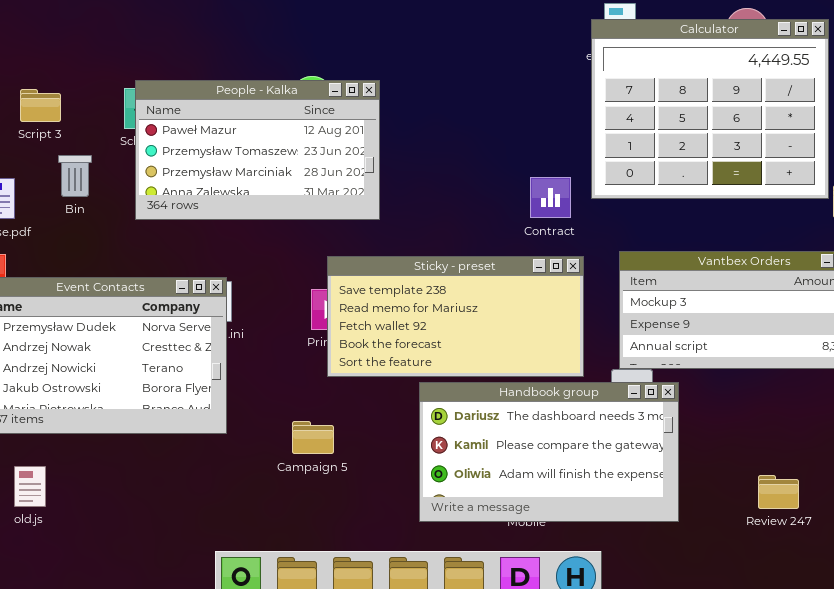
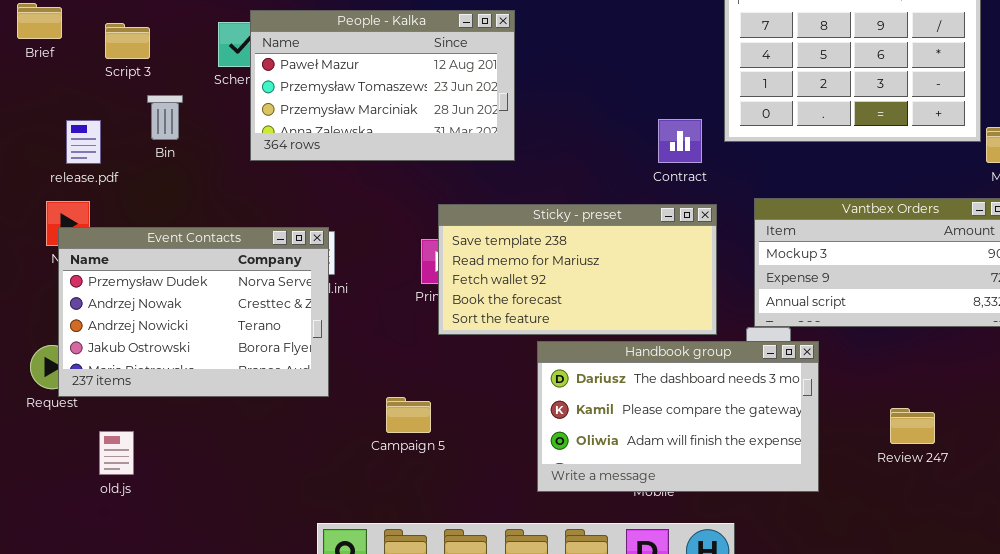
People - Kalka: [135,80,380,220] -> [250,10,515,161], moved
Campaign 5: [292,421,334,454] -> [386,397,431,433], moved
Review 247: [758,475,799,509] -> [890,408,935,444], moved

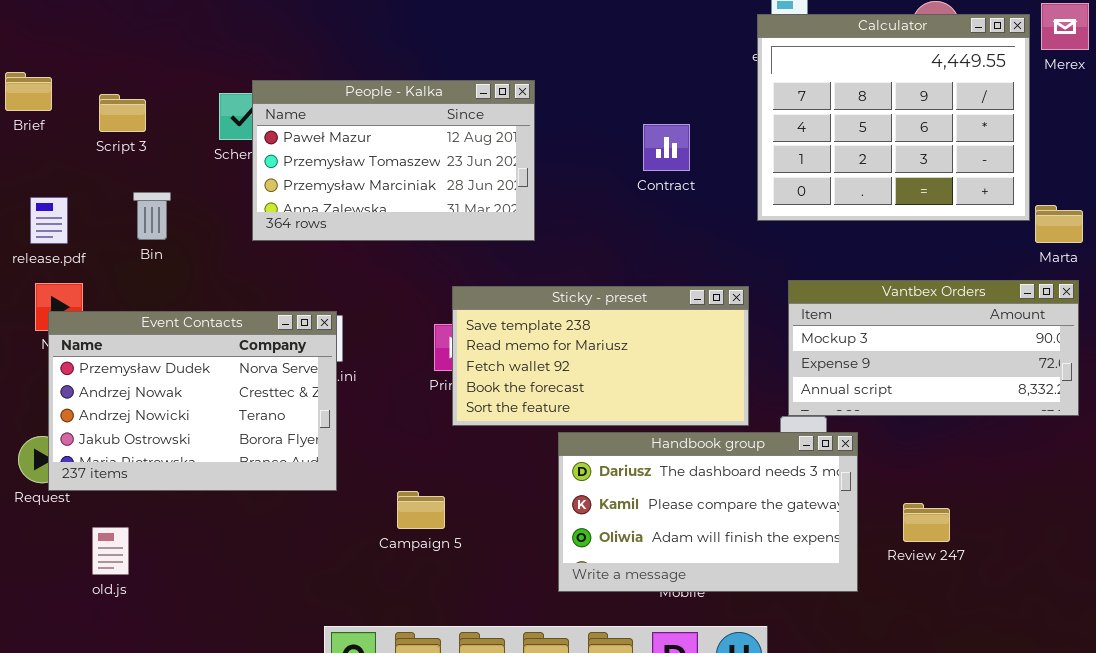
Bin: [147,95,183,140] -> [133,192,171,240], moved
Contract: [658,119,702,163] -> [643,124,690,171], moved
release.pdf: [66,120,101,164] -> [30,197,68,244], moved
Review 247: [890,408,935,444] -> [903,503,950,542], moved

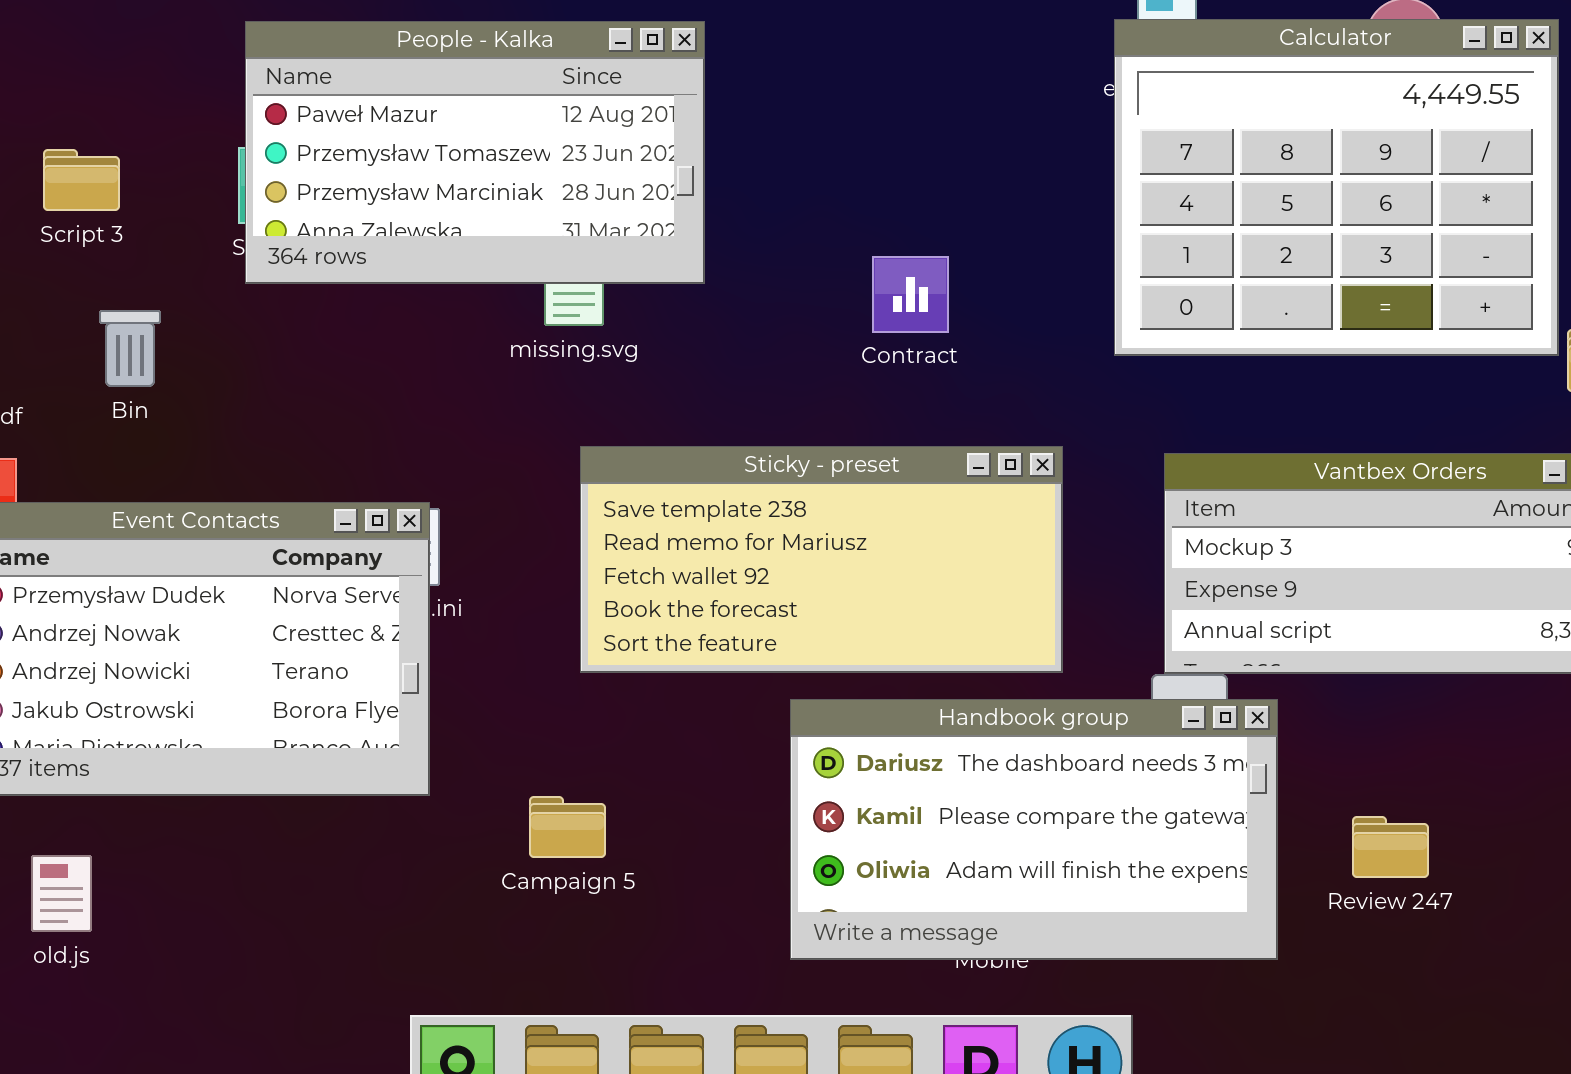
People - Kalka: [252,80,535,241] -> [245,21,705,284], moved
Contract: [643,124,690,171] -> [872,256,949,333], moved
Sticky - preset: [452,286,749,426] -> [580,446,1063,673], moved

